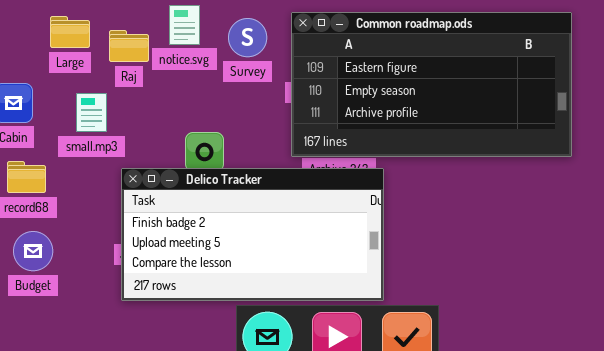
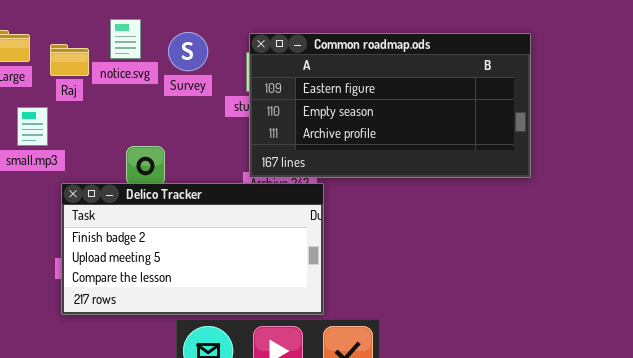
Common roadmap.ods: [291,12,572,157] -> [249,33,531,178], moved

